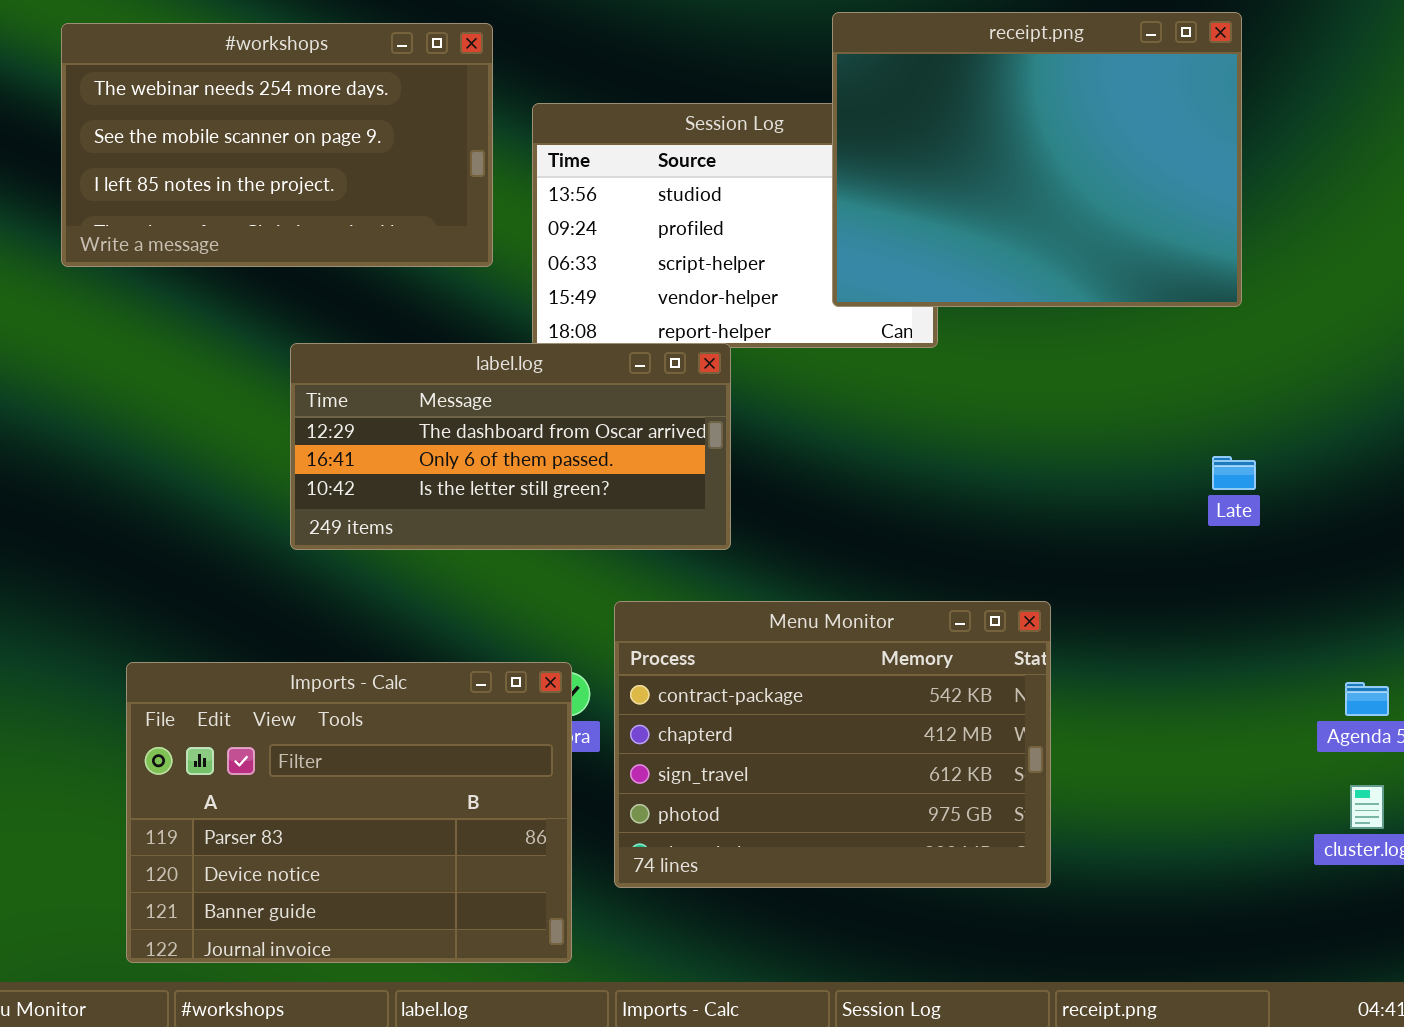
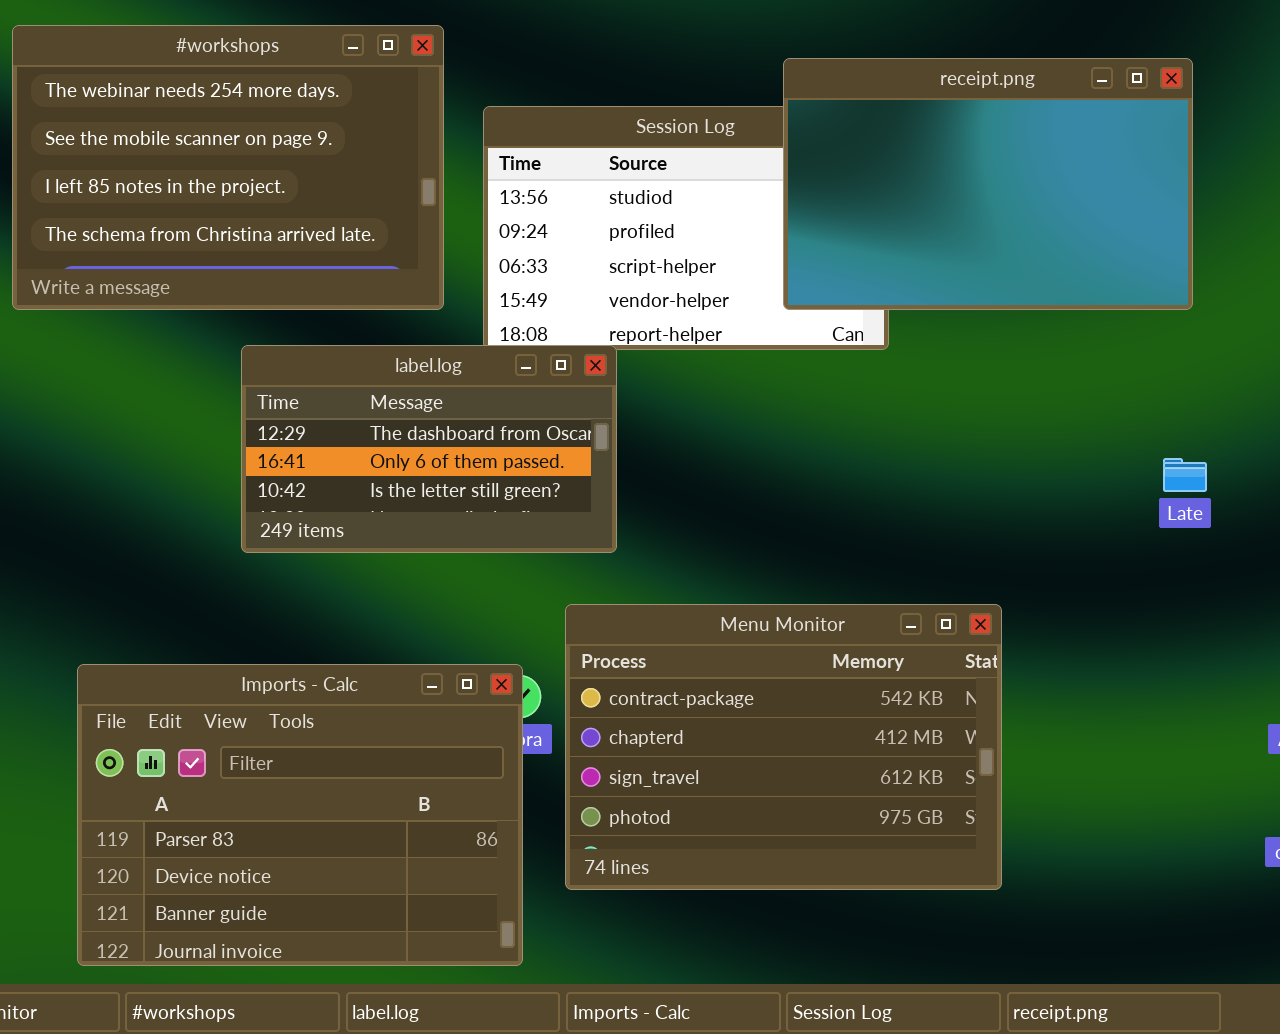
receipt.png: [832,12,1242,307] -> [783,58,1193,310], resized
#workshops: [61,23,493,267] -> [12,25,444,310], resized
label.log: [290,343,731,550] -> [241,345,617,553], resized

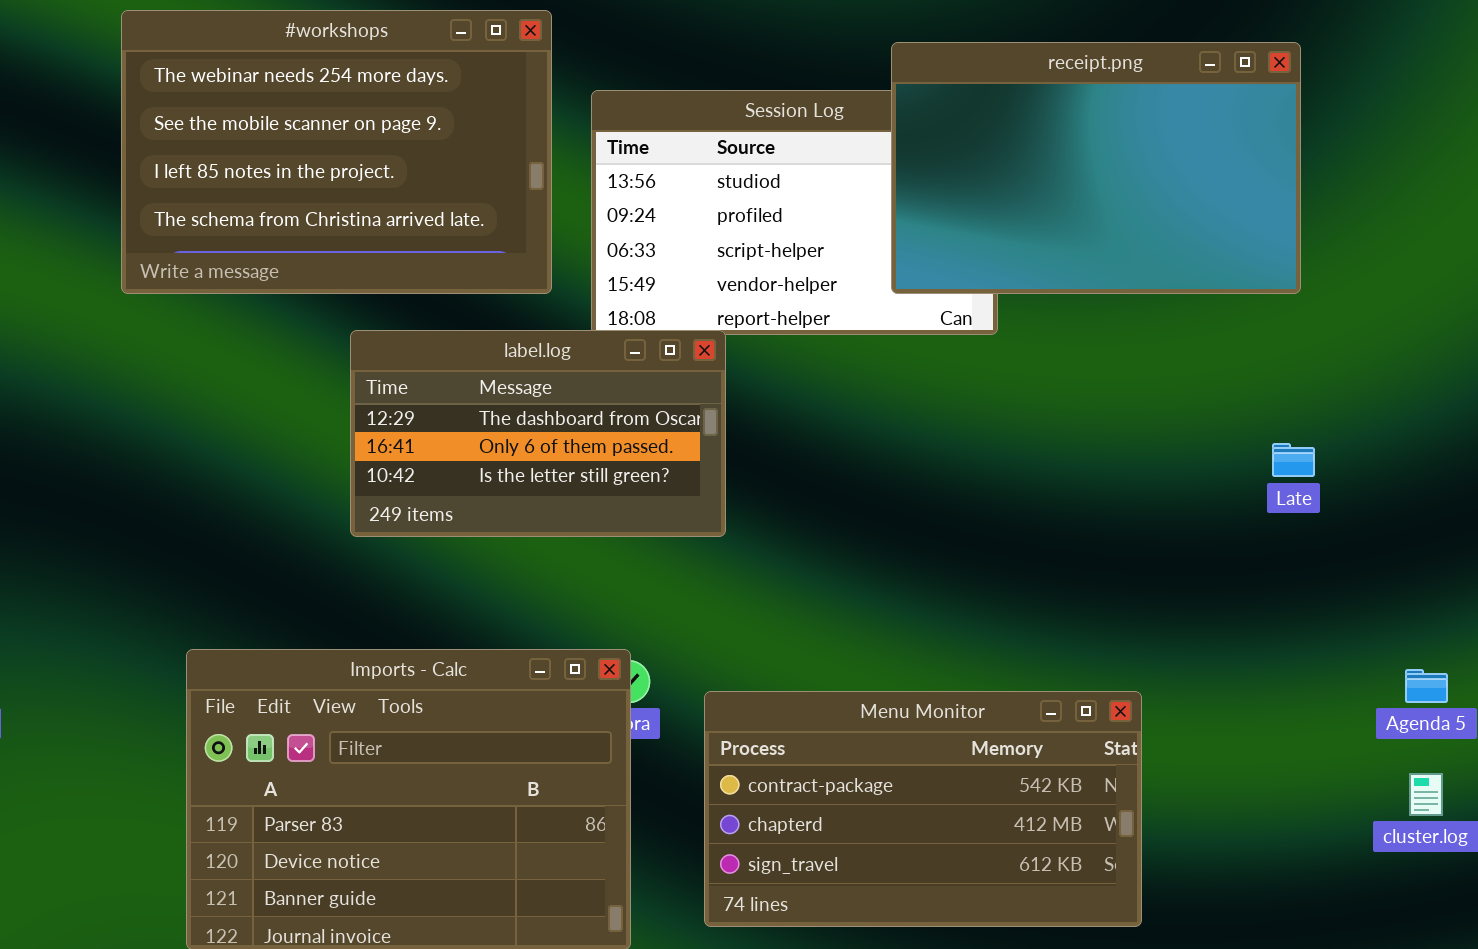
Menu Monitor: [565,604,1002,890] -> [704,691,1142,927], moved, resized

